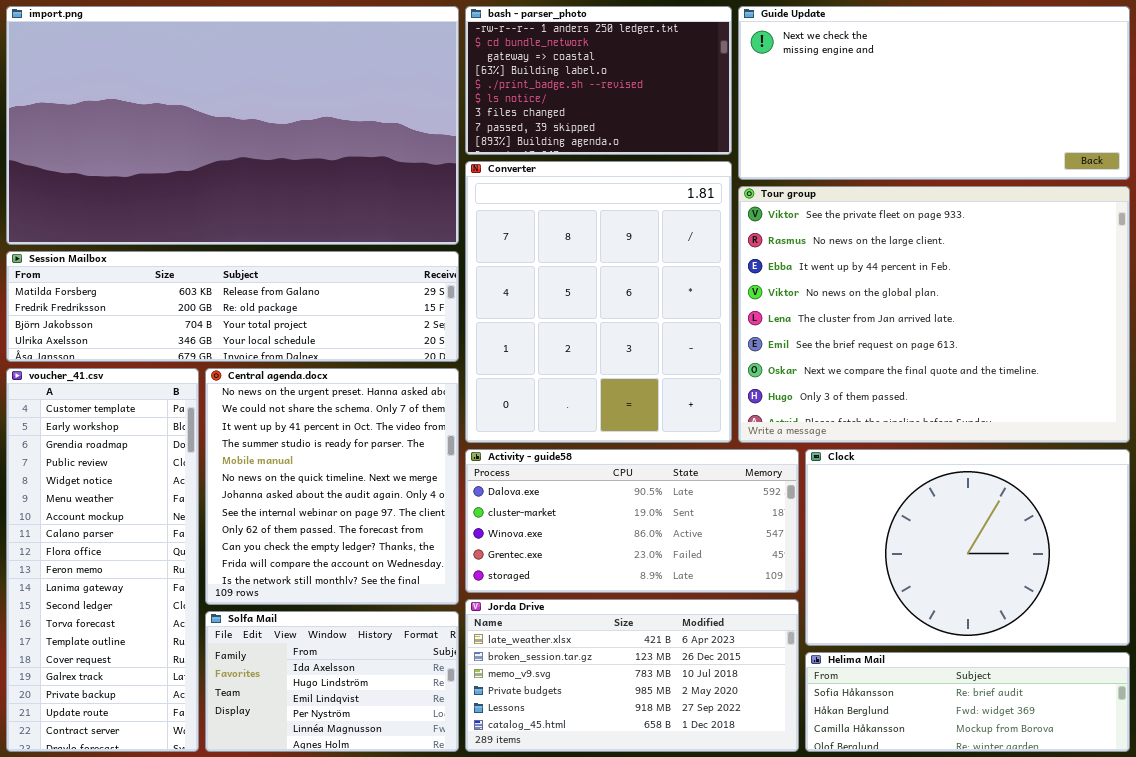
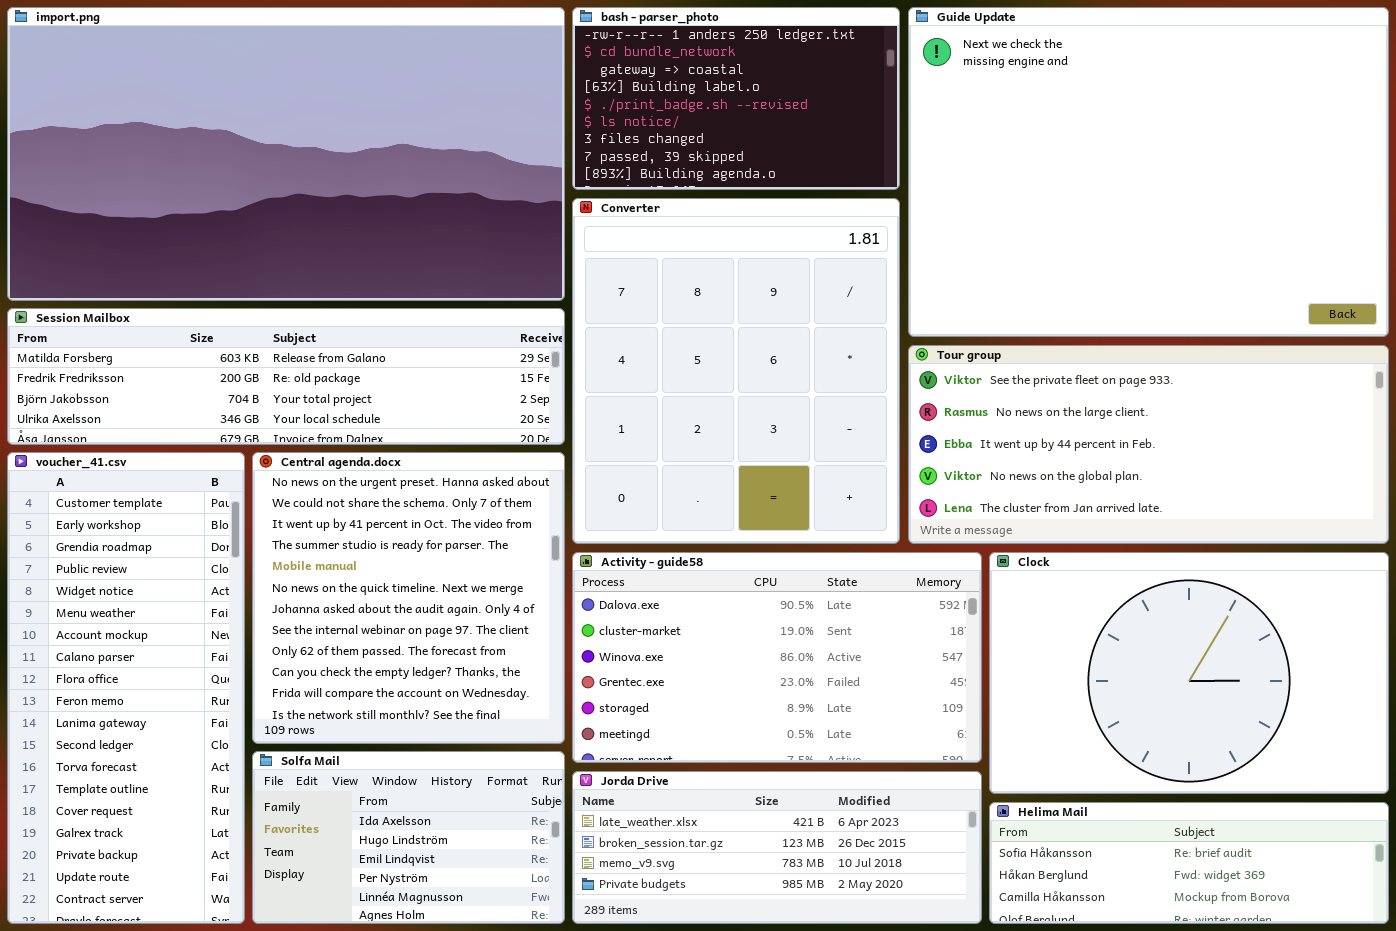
Guide Update: [738,6,1130,180] -> [908,7,1389,337], resized
Tour group: [738,186,1130,443] -> [908,345,1389,544], resized
Activity - guide58: [465,449,799,593] -> [572,552,982,763], resized
Jorda Drive: [465,599,799,752] -> [572,771,982,924], resized

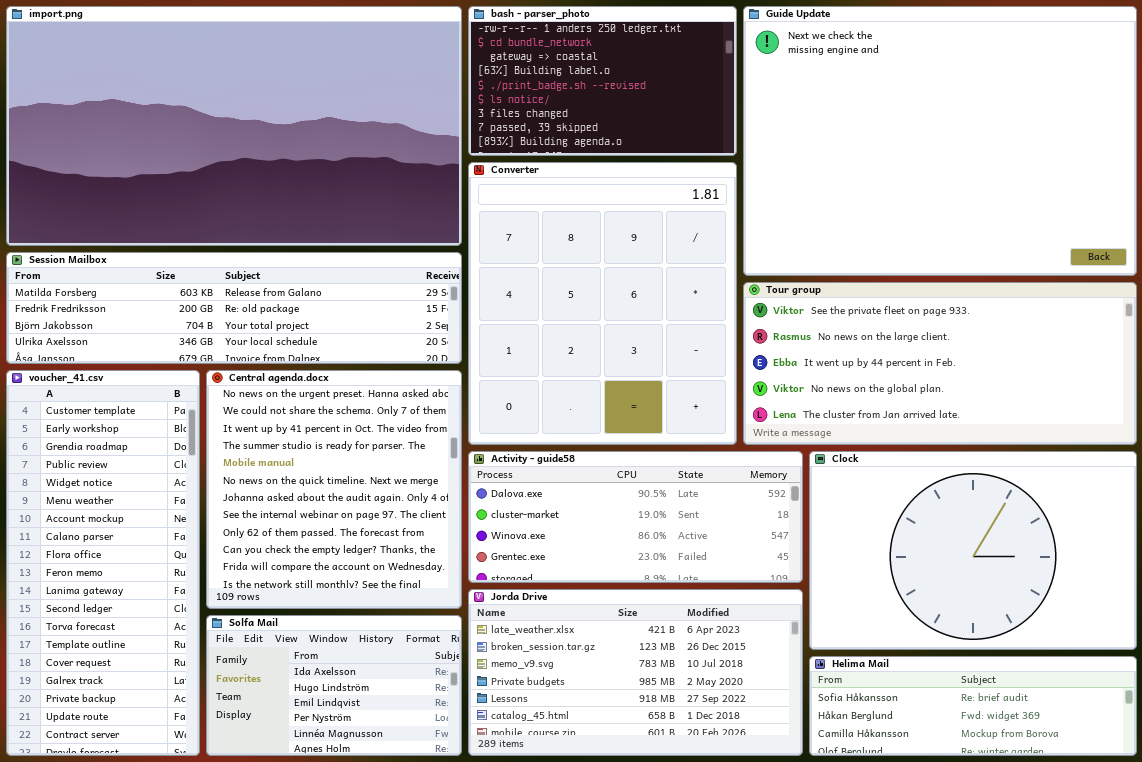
Activity - guide58: [572,552,982,763] -> [468,451,803,583], resized
Jorda Drive: [572,771,982,924] -> [468,589,803,756], resized

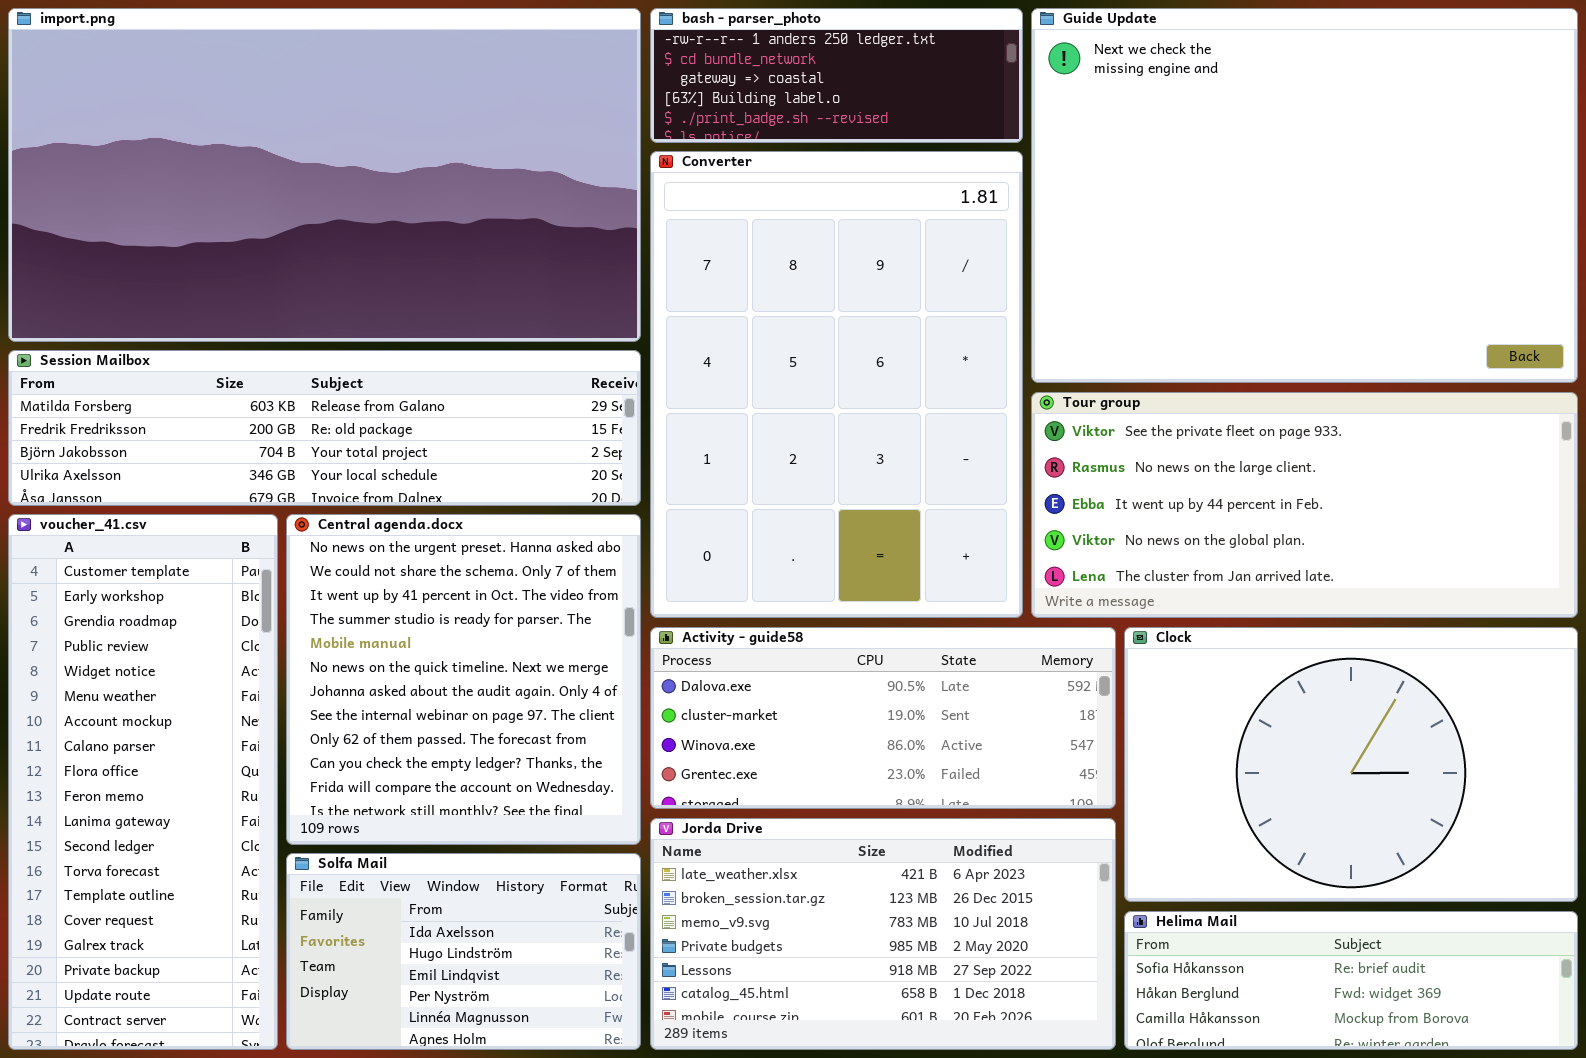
bash - parser_photo: [468,6,737,156] -> [650,8,1023,143], resized
Converter: [468,162,737,445] -> [650,151,1023,618], resized

